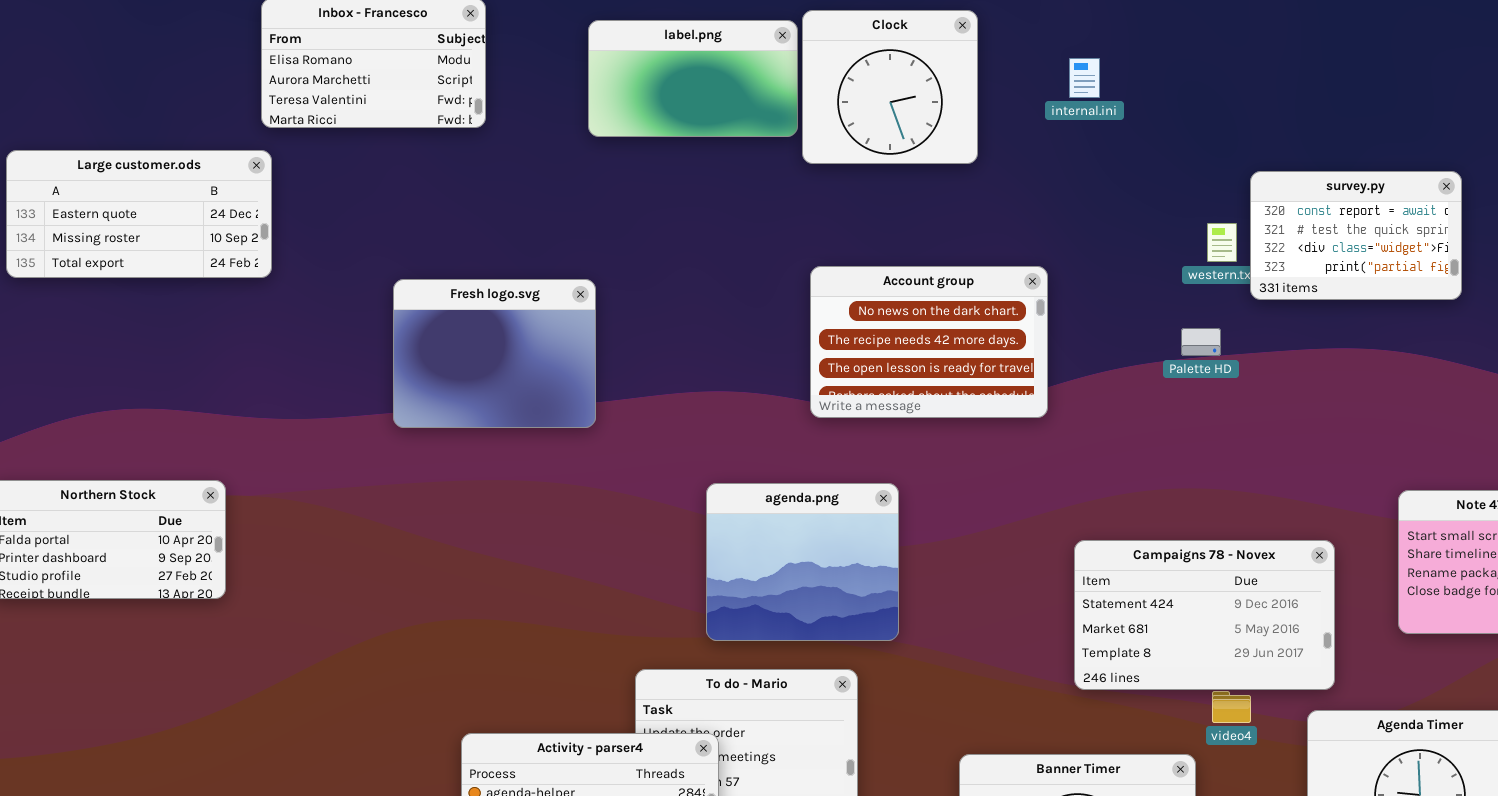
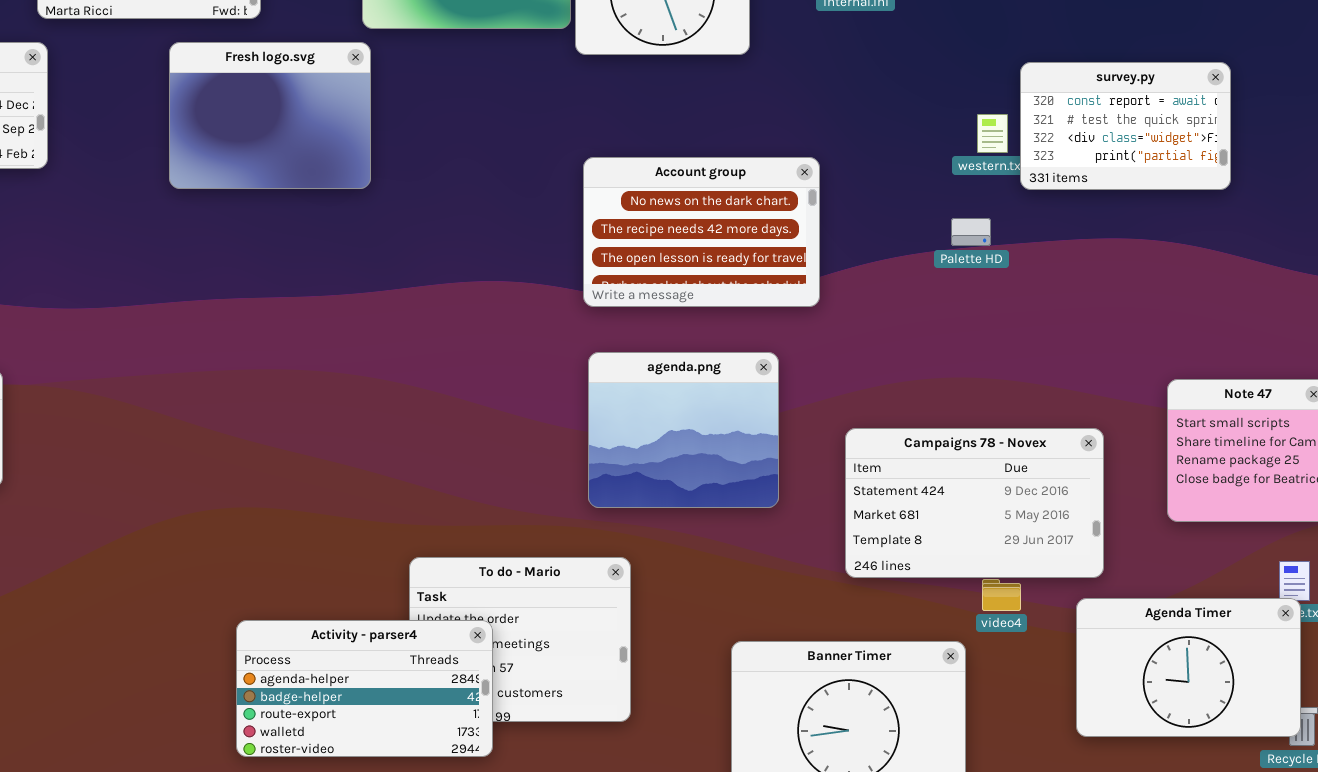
Fresh logo.svg: [393,279,596,428] -> [169,42,371,189], moved
agenda.png: [706,483,899,641] -> [588,352,779,508], moved

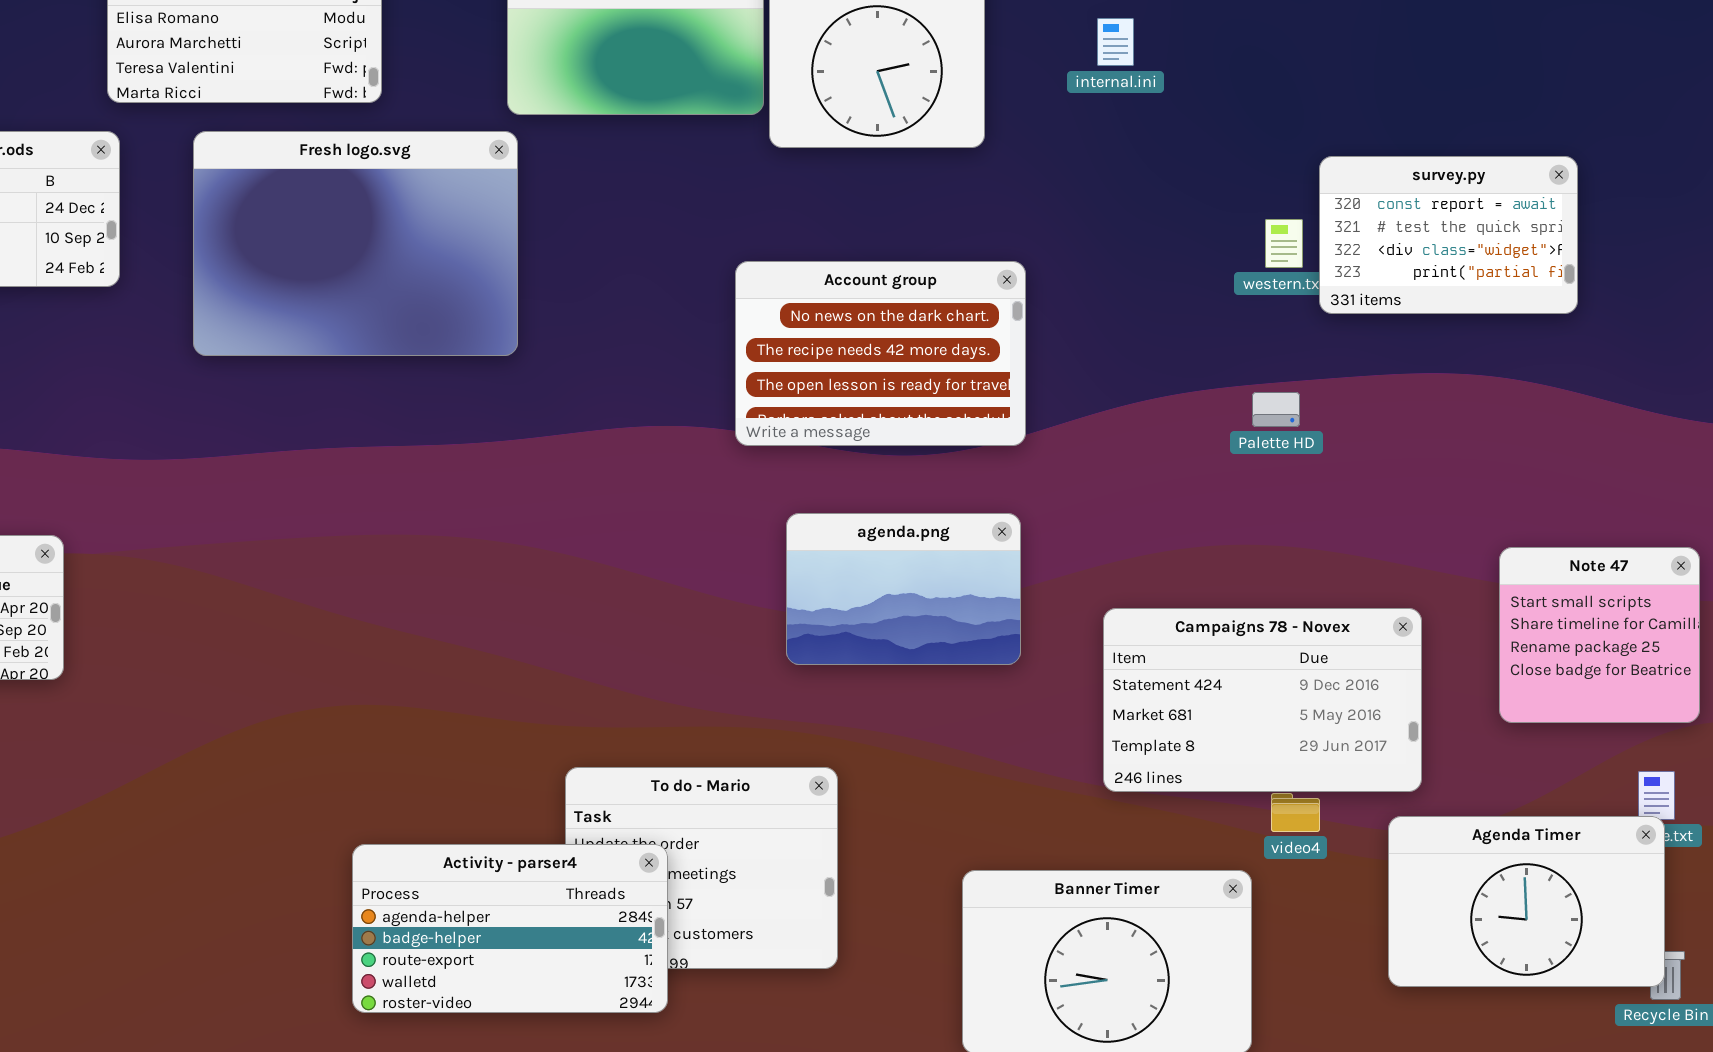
Fresh logo.svg: [169,42,371,189] -> [193,131,518,356], resized
Account group: [583,157,820,307] -> [735,261,1026,446], moved
Palette HD: [951,218,991,246] -> [1252,392,1300,427], moved
agenda.png: [588,352,779,508] -> [786,513,1021,665], resized

